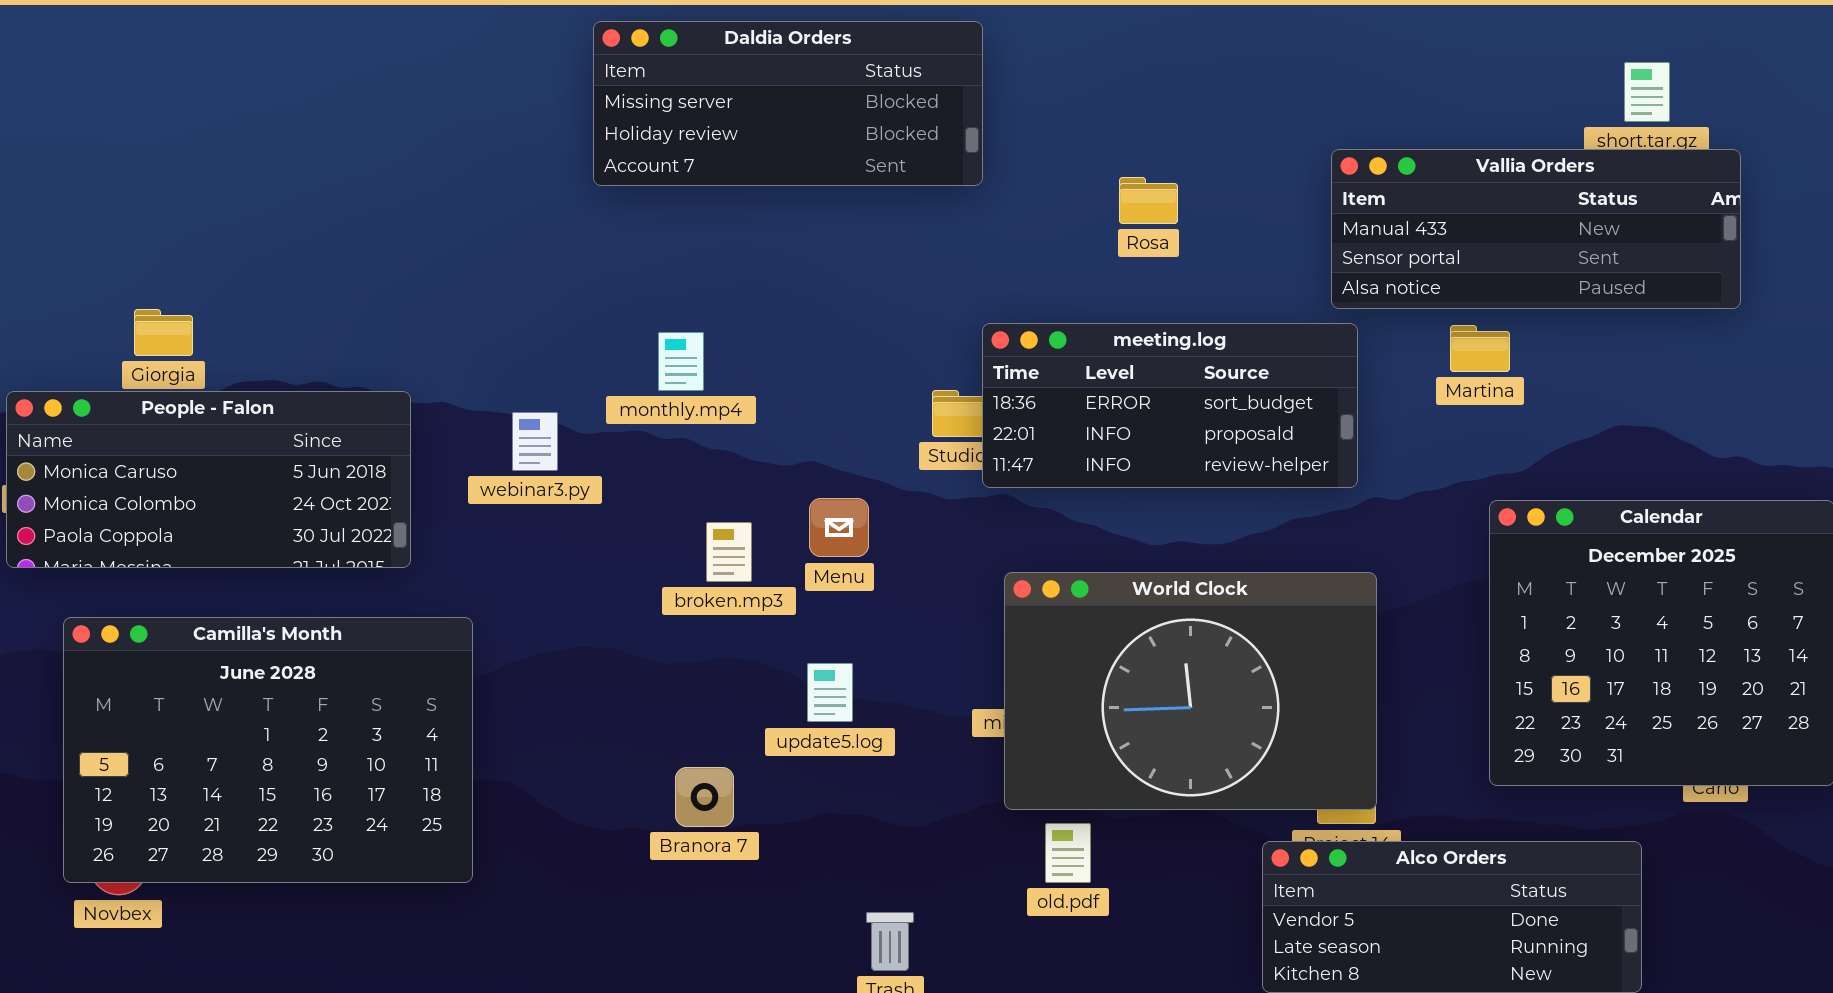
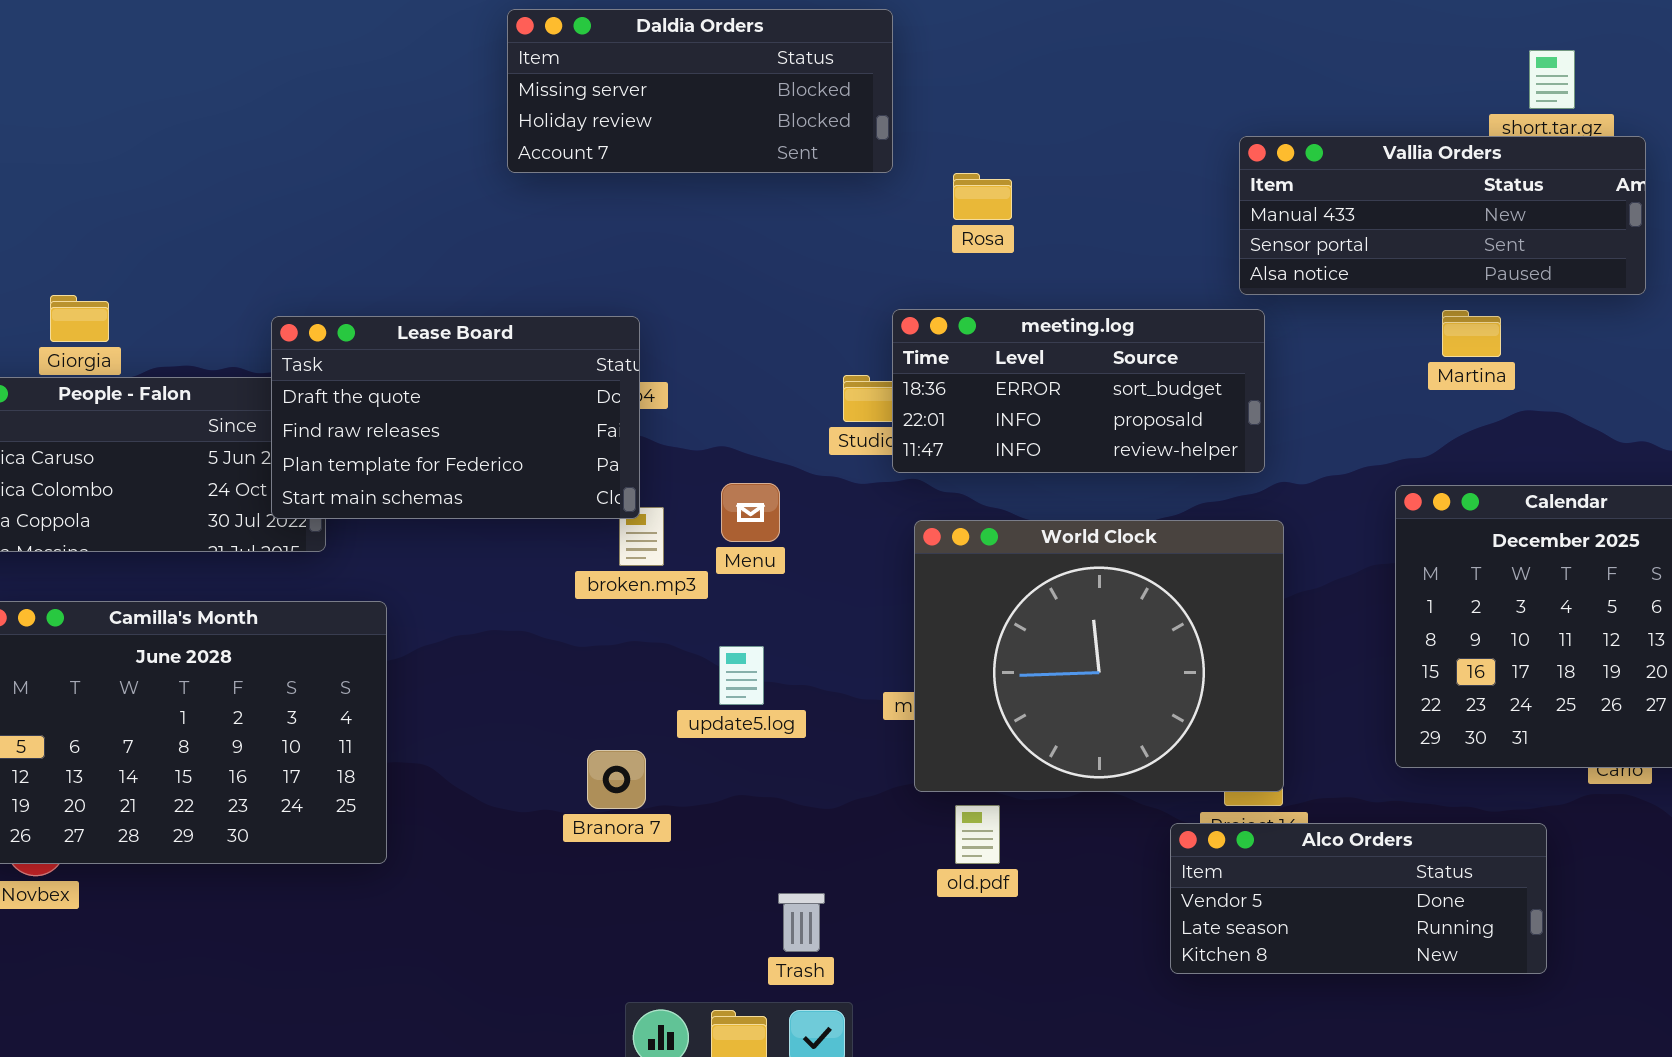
Rosa: [1119,177,1178,224] -> [953,173,1012,220], moved
Martina: [1450,325,1510,372] -> [1442,310,1501,357], moved
Lease Board: none -> [271,316,640,519], opened
World Clock: [1004,572,1377,810] -> [914,520,1284,792], resized

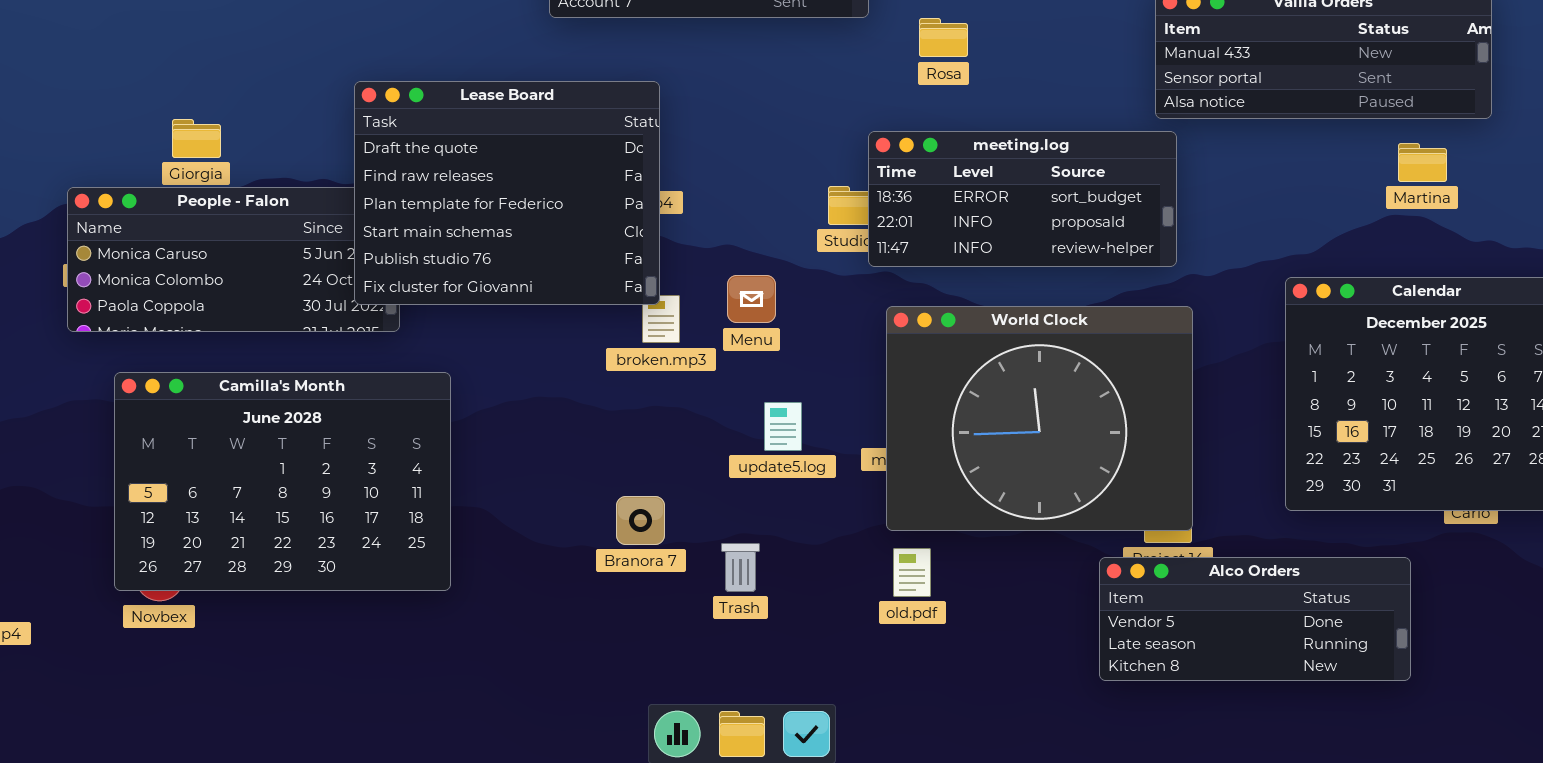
Martina: [1442,310,1501,357] -> [1398,143,1447,182], moved
Lease Board: [271,316,640,519] -> [354,81,660,305], resized
update5.log: [719,646,764,705] -> [764,402,802,451], moved
old.pdf: [955,805,1000,864] -> [893,548,931,597], moved
Trash: [778,893,825,952] -> [721,543,760,592], moved

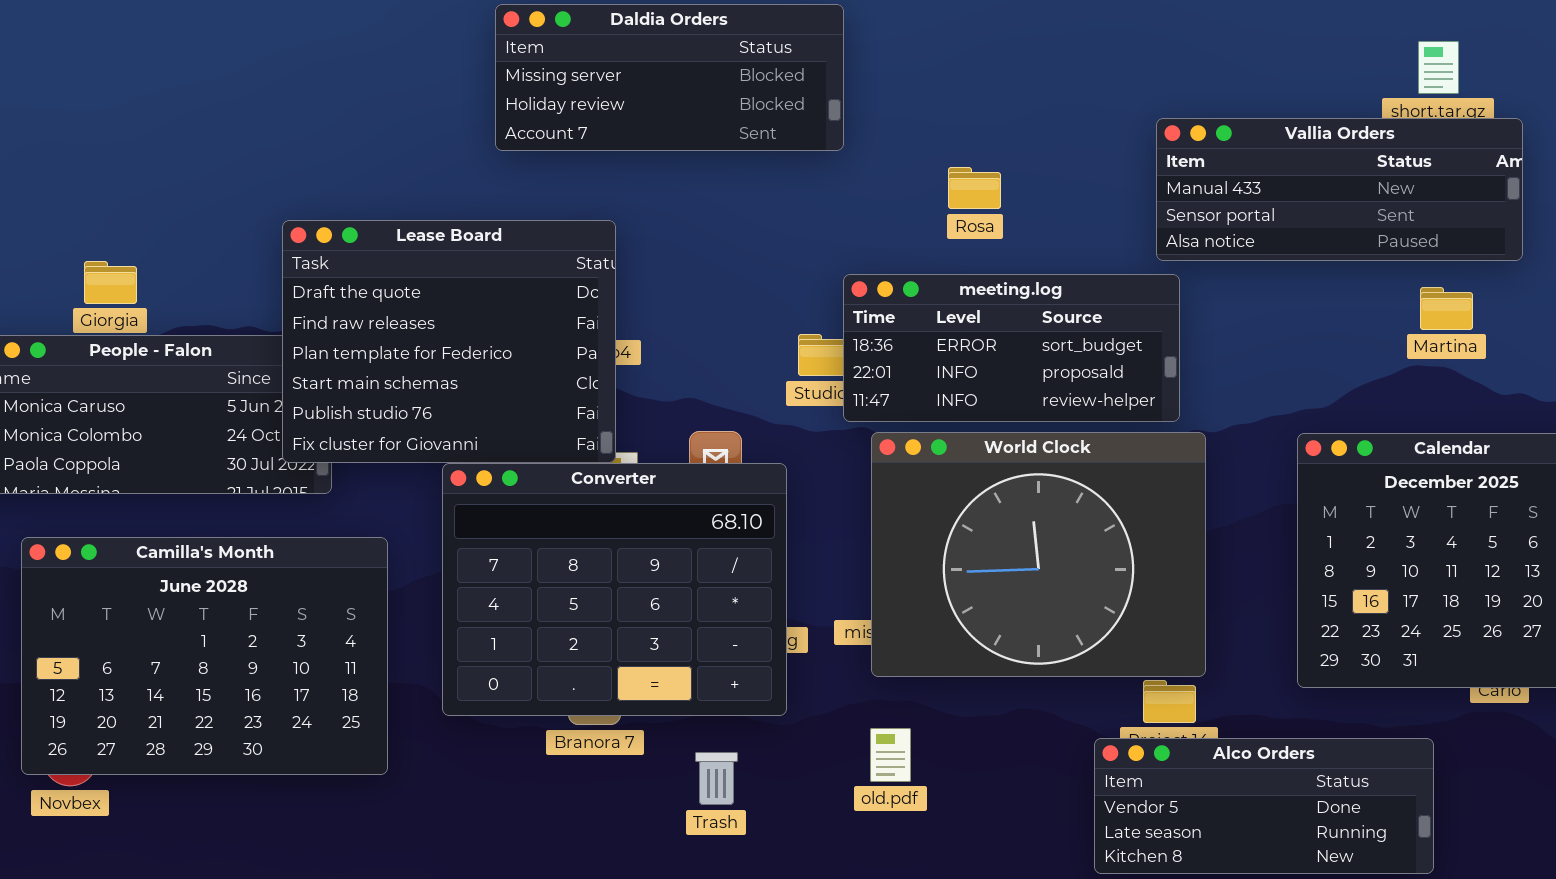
Rosa: [919,18,968,57] -> [948,167,1001,209], moved
Converter: none -> [442,463,787,716], opened
World Clock: [886,306,1193,531] -> [871,432,1206,677], moved
Trash: [721,543,760,592] -> [695,752,738,805], moved

